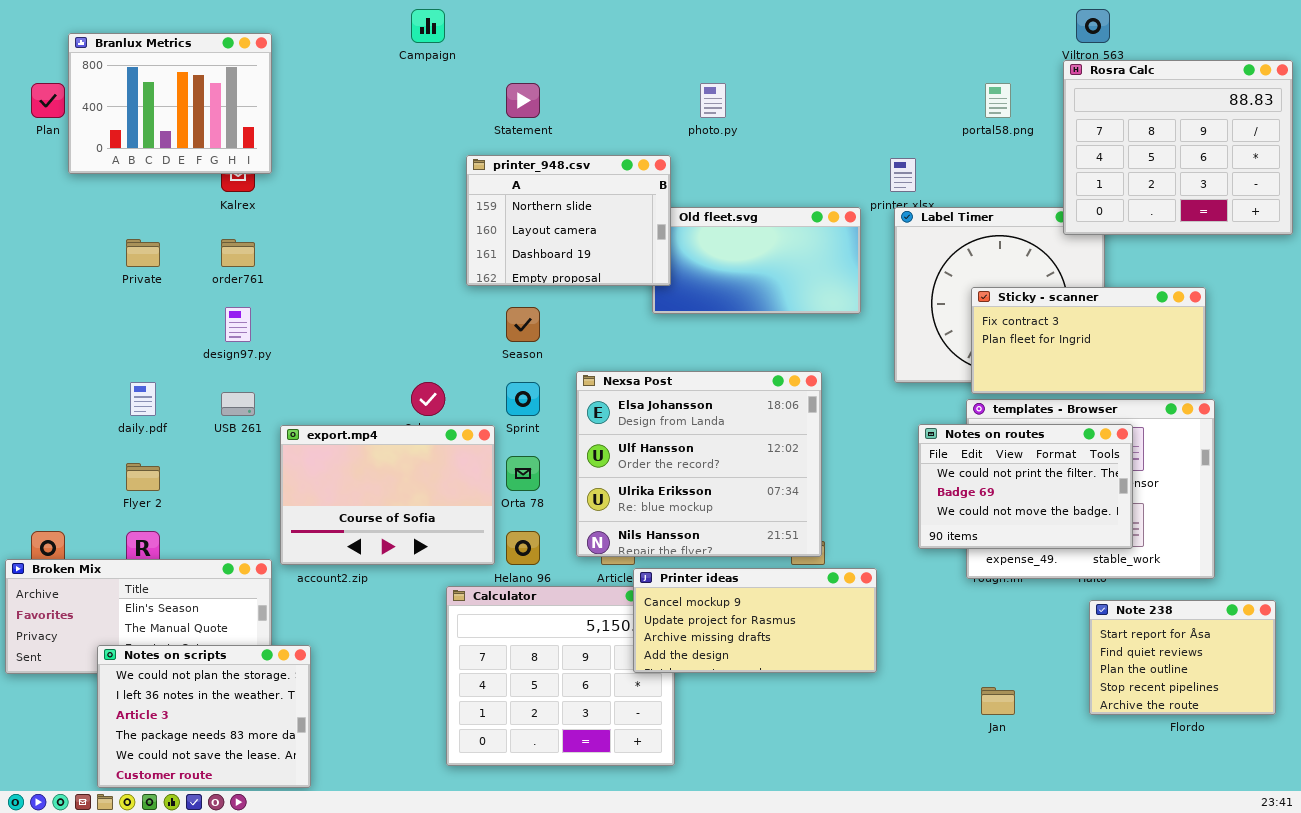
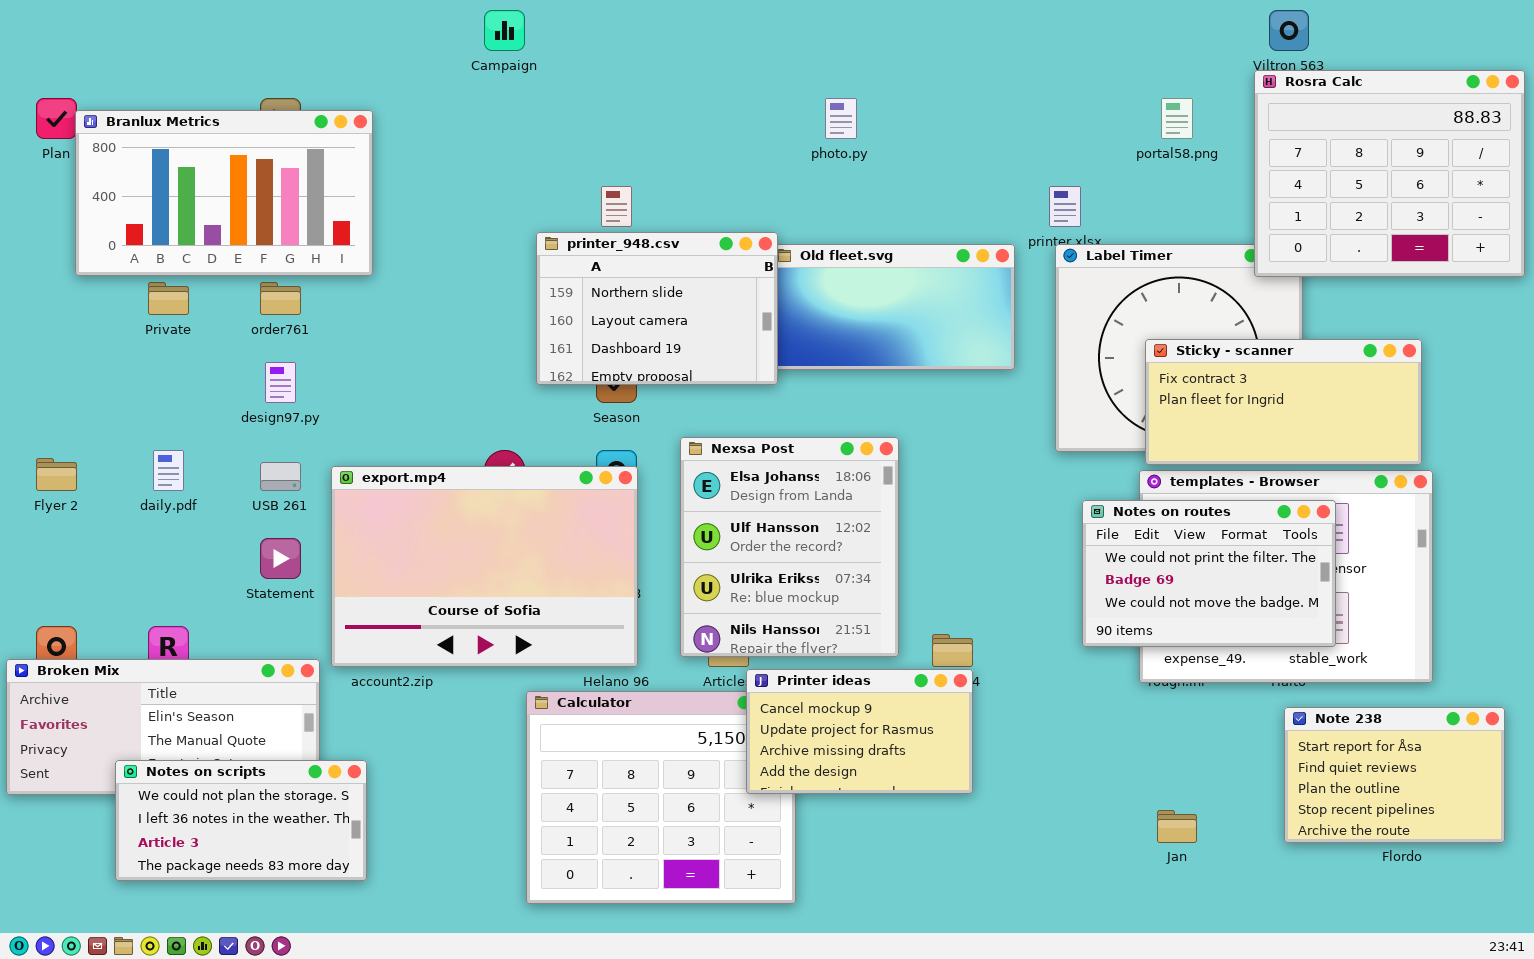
Branlux Metrics: [68,33,272,174] -> [75,110,373,276], moved, resized
Statement: [506,83,540,118] -> [260,538,301,579], moved
printer_948.csv: [466,155,671,286] -> [536,232,778,385], moved
Nexsa Post: [576,371,822,557] -> [680,437,899,657], resized
export.mp4: [280,425,495,565] -> [331,466,638,667], resized
Flyer 2: [126,463,160,491] -> [36,458,77,491], moved
Printer ideas: [633,568,877,673] -> [746,669,973,794], resized
Notes on scripts: [97,645,311,788] -> [115,760,367,881], resized

